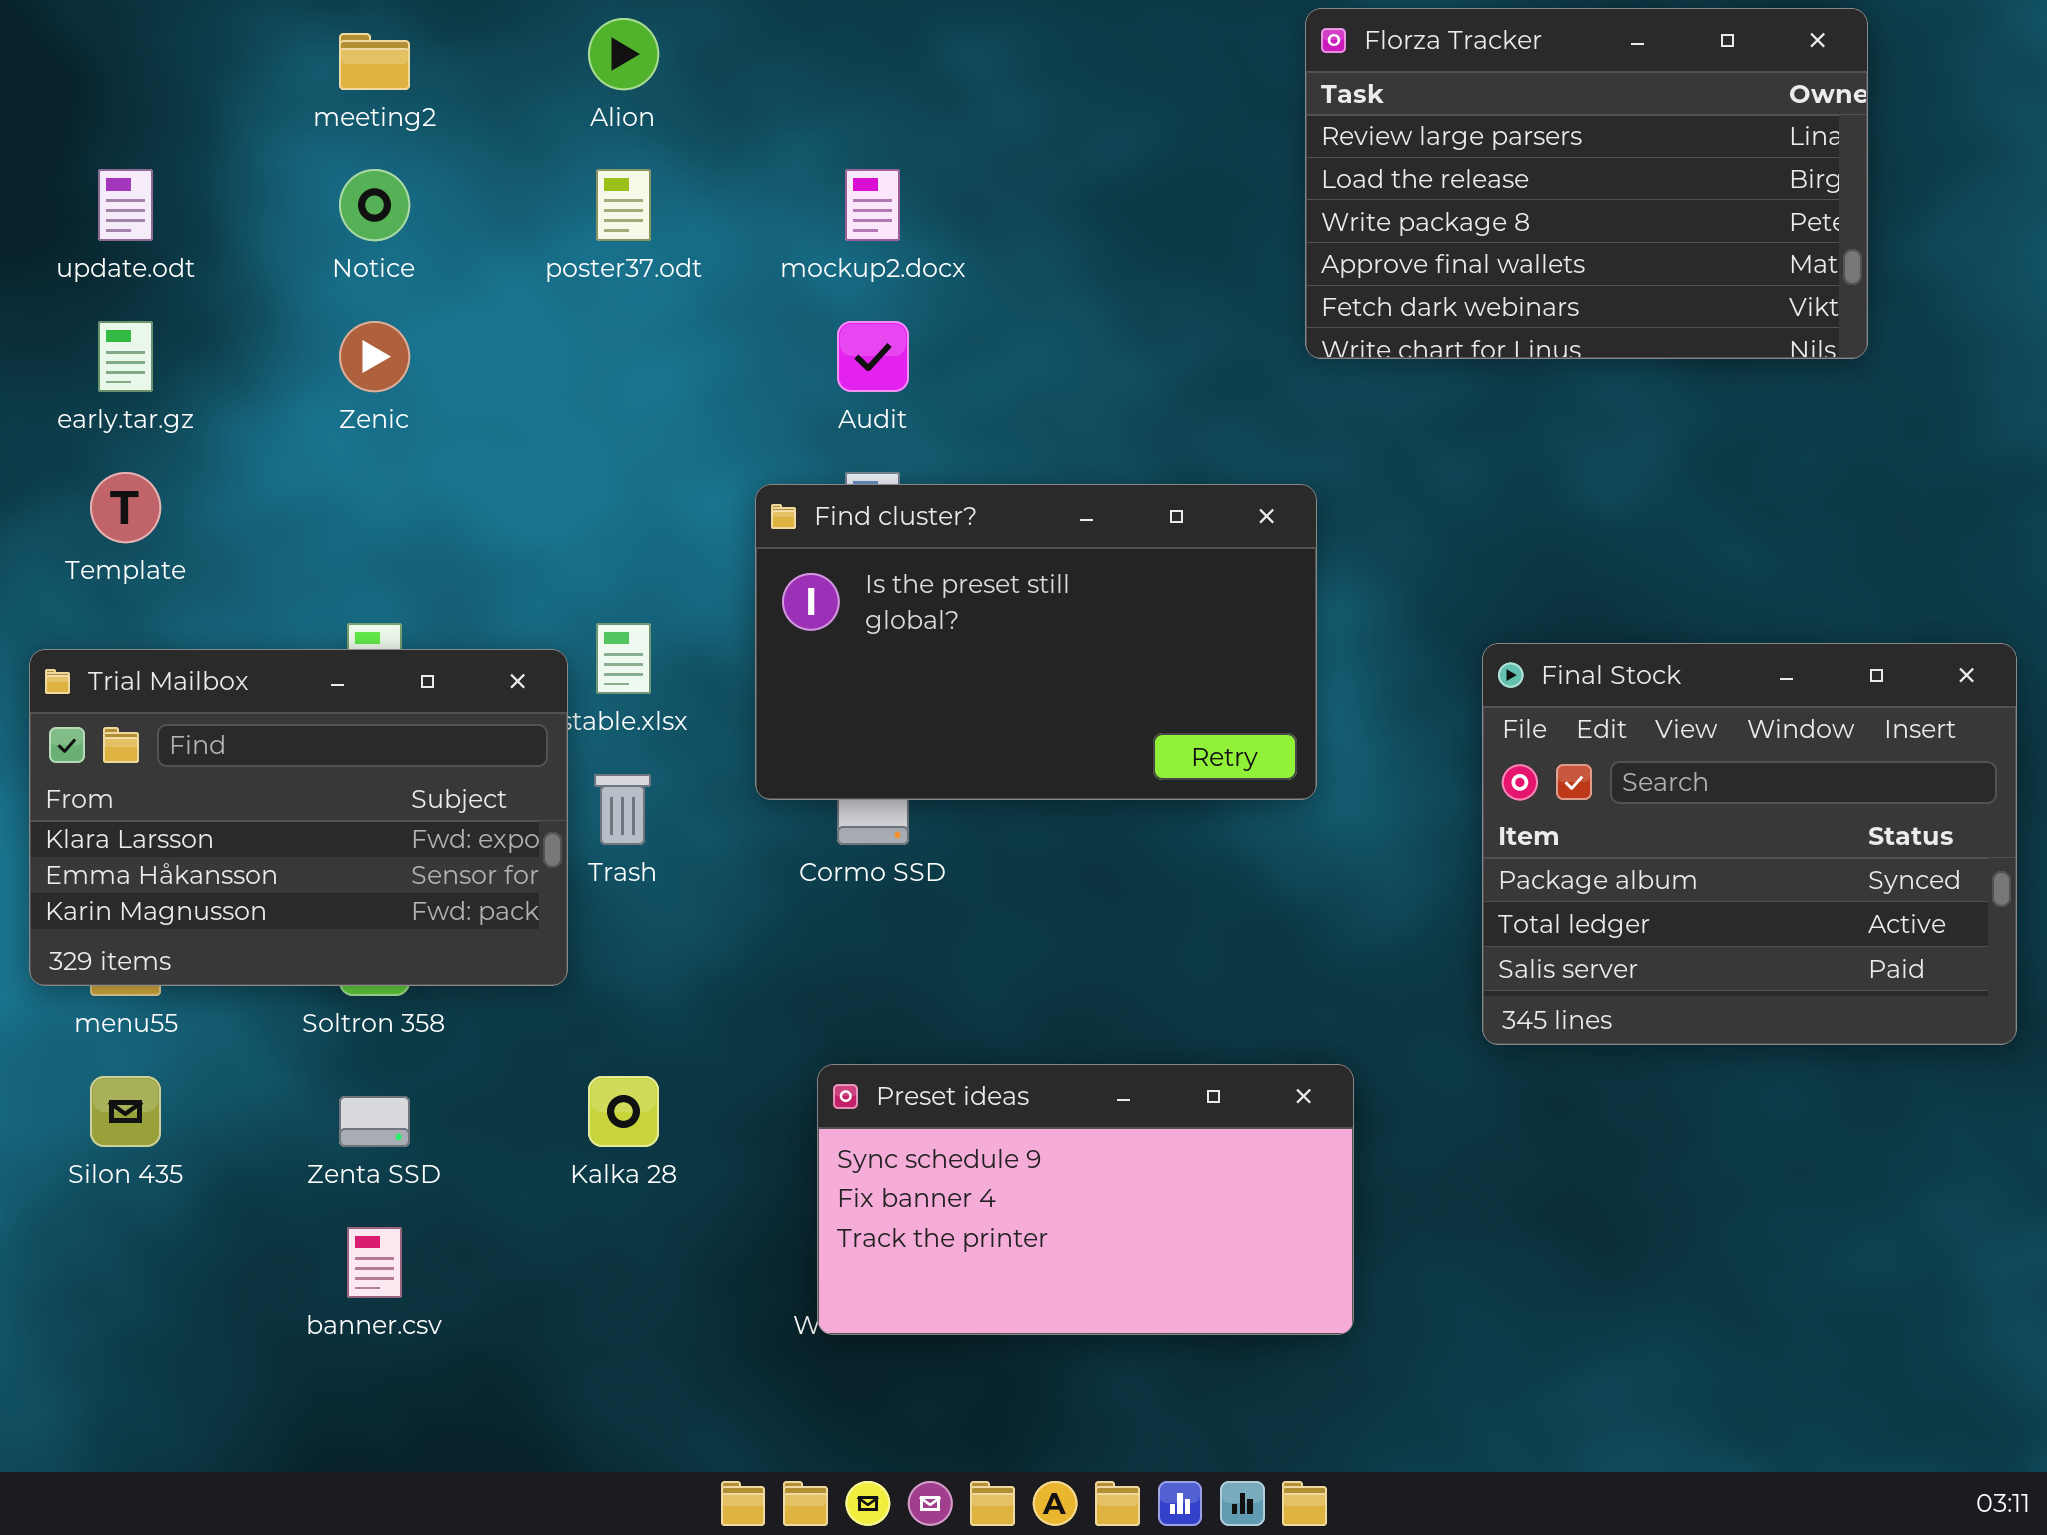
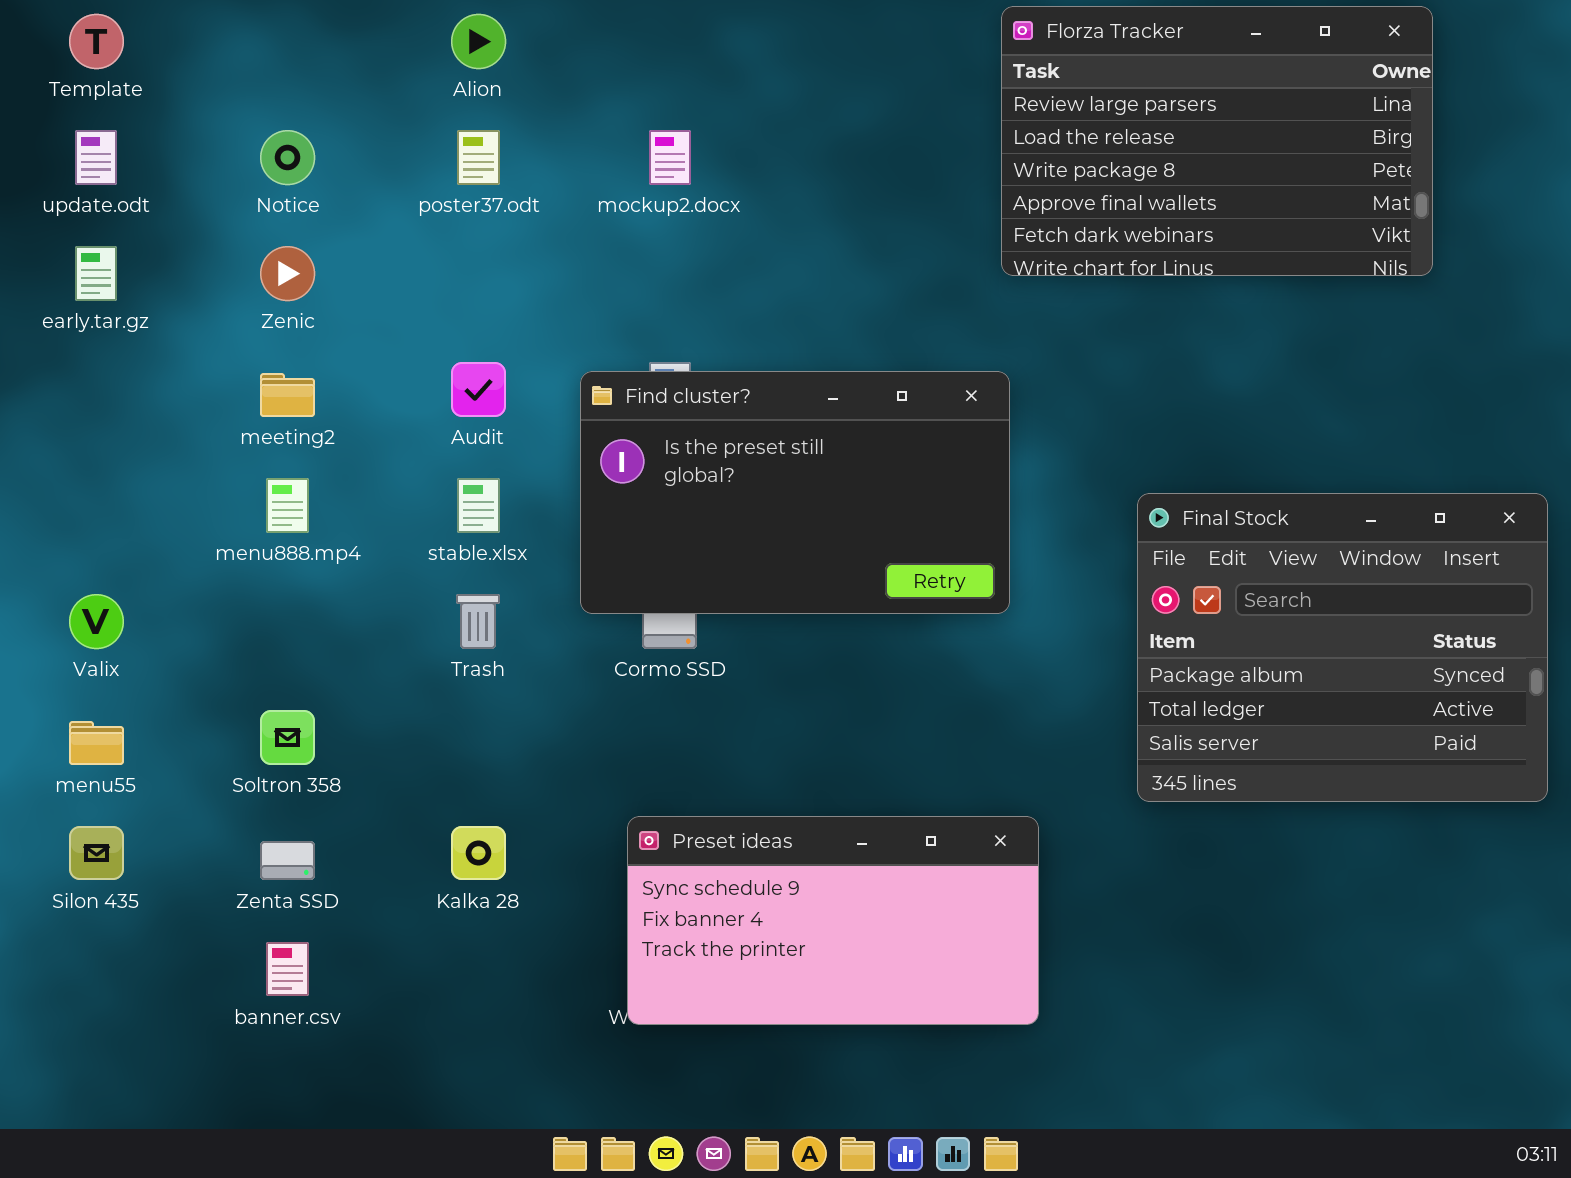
meeting2: [339,33,410,90] -> [260,373,315,417], moved
Audit: [837,321,909,392] -> [451,362,506,417], moved
Template: [90,472,161,543] -> [69,14,124,69], moved
Trial Mailbox: [29,649,568,986] -> none, closed

